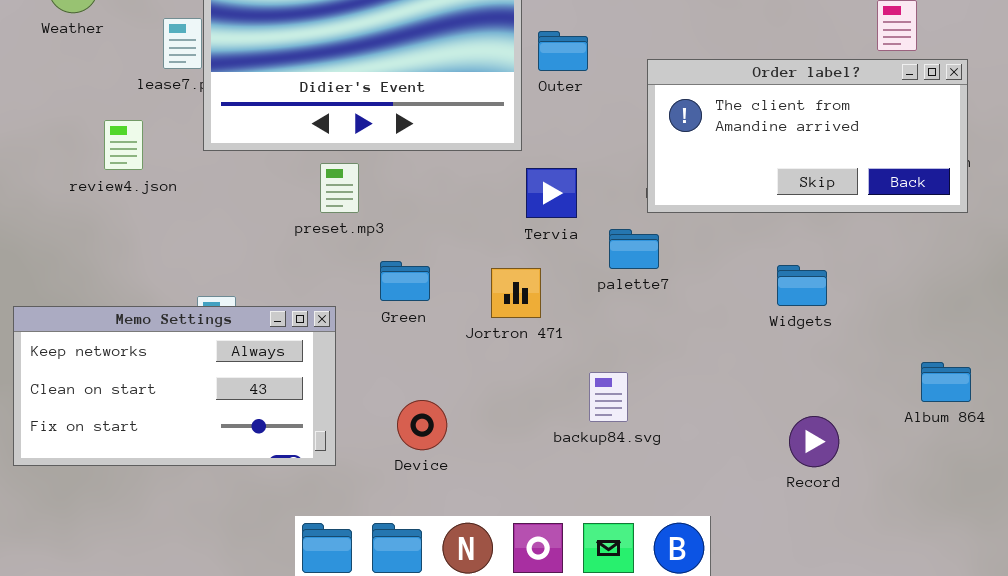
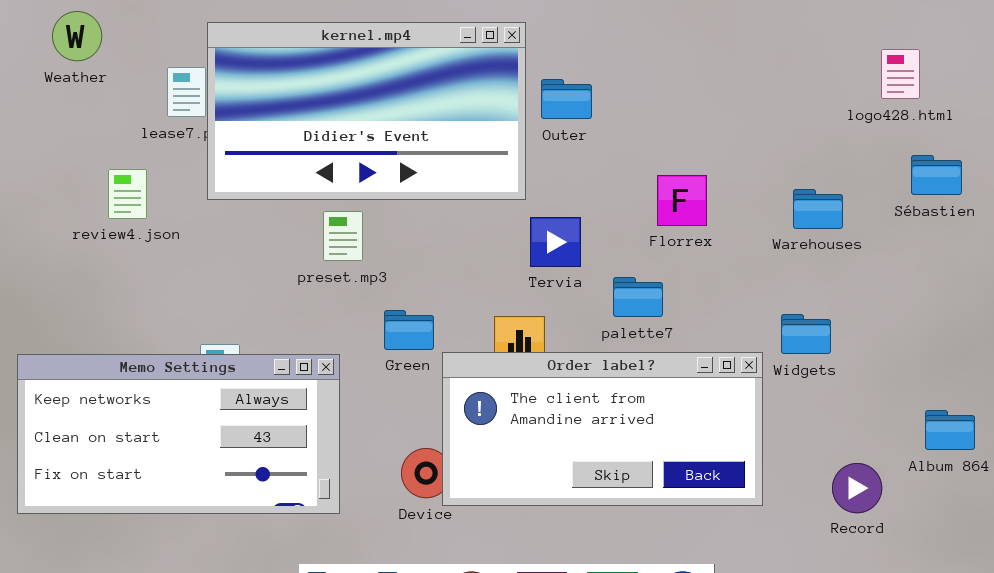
Order label?: [647,59,968,213] -> [442,352,763,506], moved
Record: [789,416,839,467] -> [832,463,882,513], moved

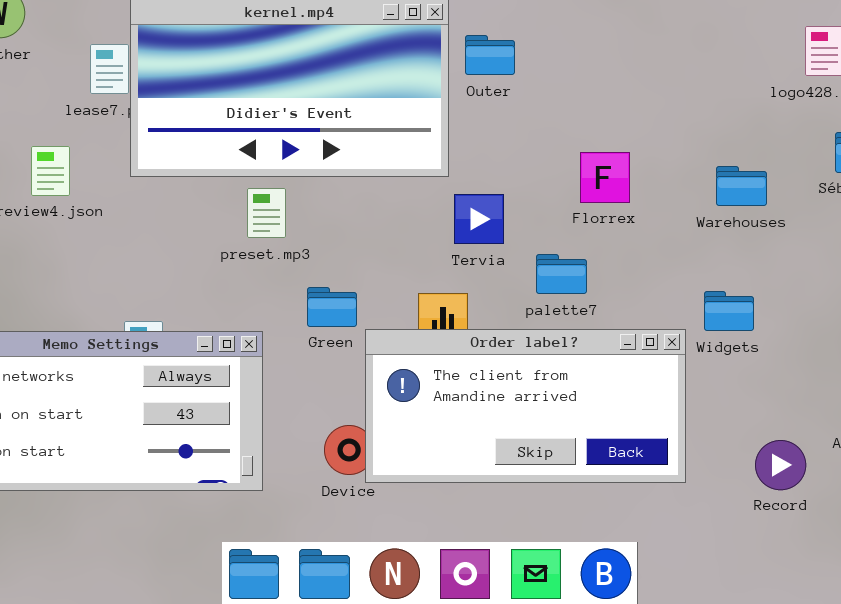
Outer: [541,79,592,119] -> [465,35,515,75], moved

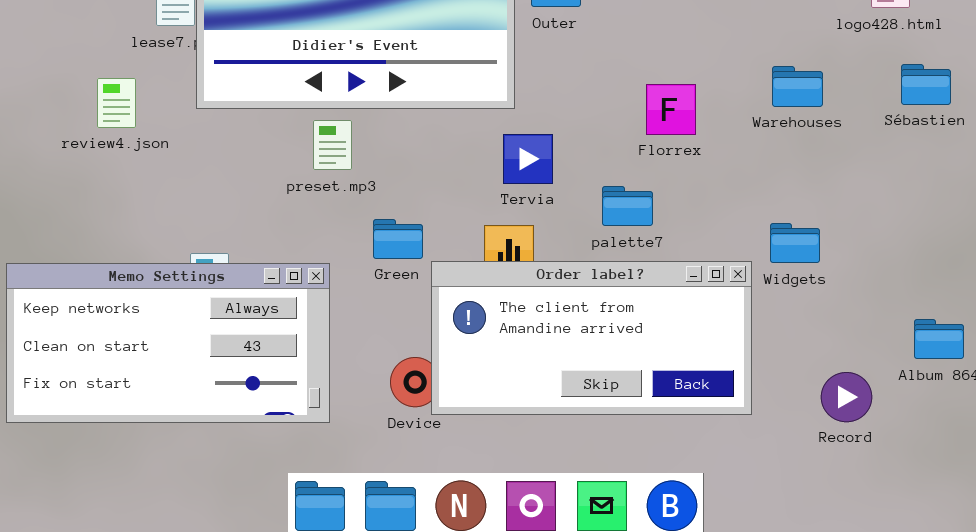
Warehouses: [716,166,767,206] -> [772,66,823,107], moved
Tervia: [454,194,504,244] -> [503,134,553,184], moved

